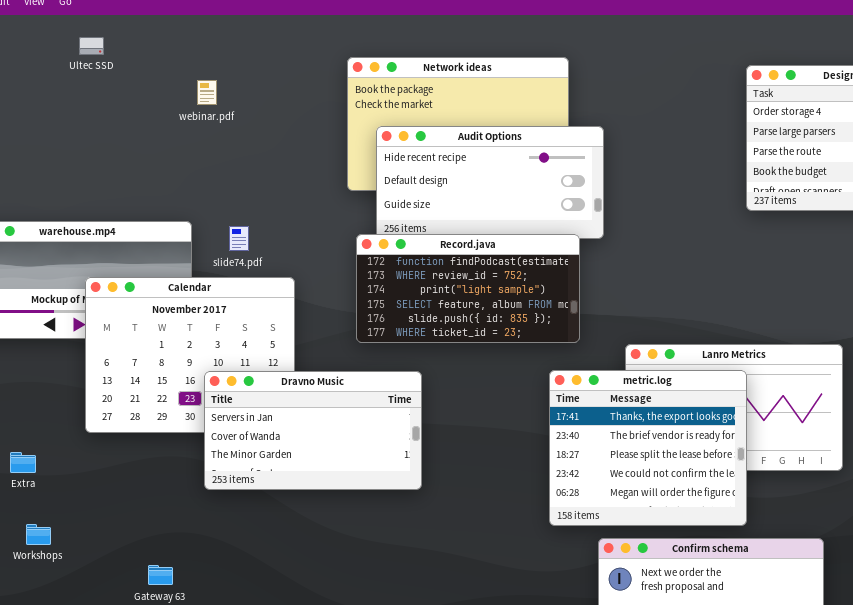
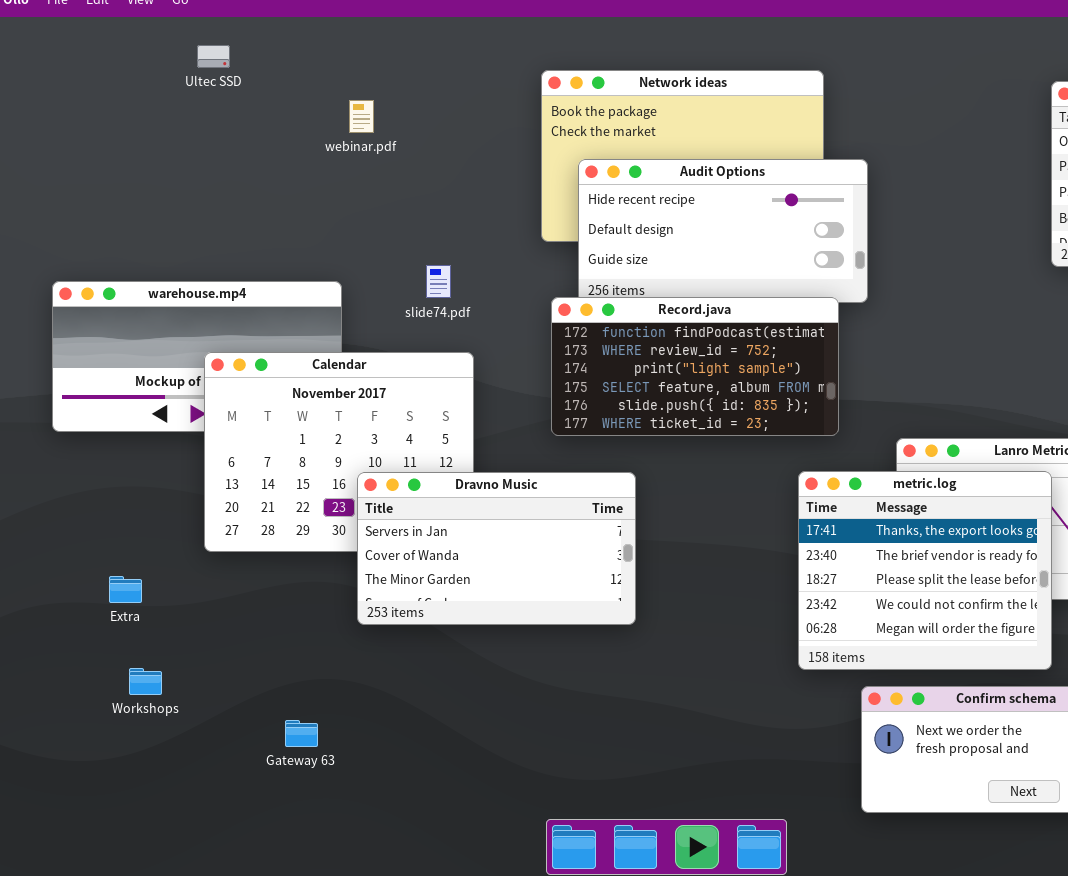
slide74.pdf: [229,226,249,251] -> [426,265,451,298], moved

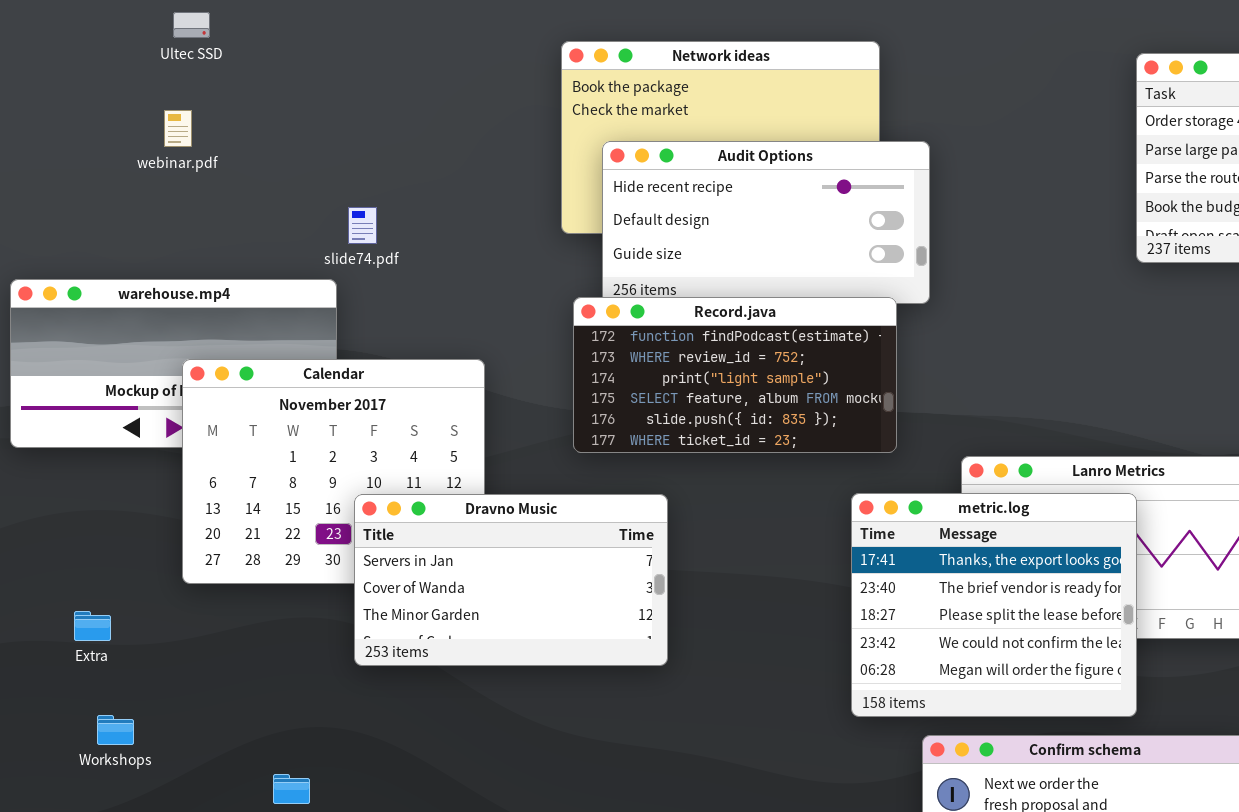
webinar.pdf: [349,100,374,133] -> [164,110,192,147], moved
slide74.pdf: [426,265,451,298] -> [348,207,377,244], moved

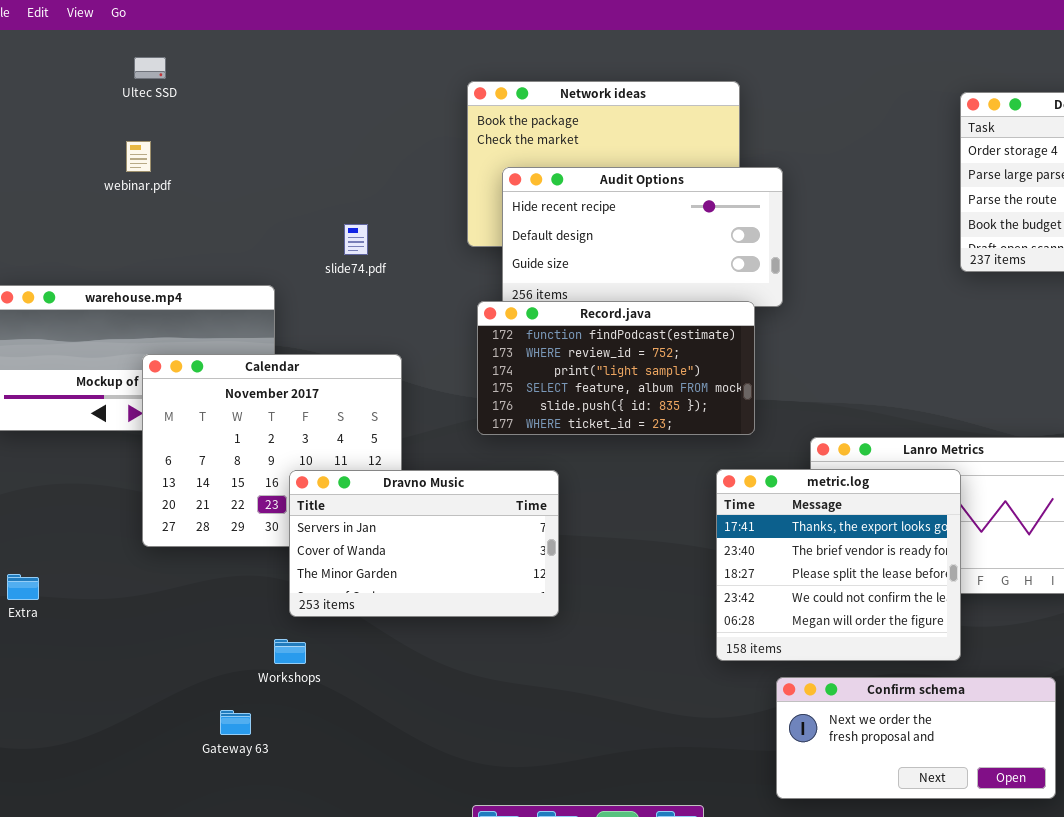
slide74.pdf: [348,207,377,244] -> [344,224,368,255], moved
Extra: [74,611,111,641] -> [7,574,39,600], moved
Workshops: [97,715,134,745] -> [274,639,306,664], moved

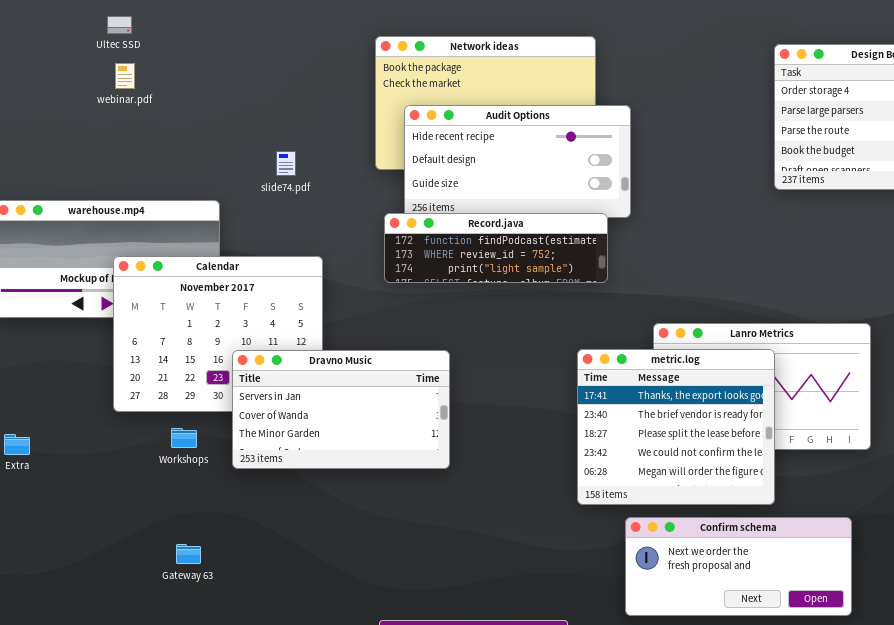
webinar.pdf: [126,141,151,172] -> [115,63,135,89], moved
Record.java: [477,301,755,435] -> [384,213,608,283], resized
Workshops: [274,639,306,664] -> [171,428,197,448], moved

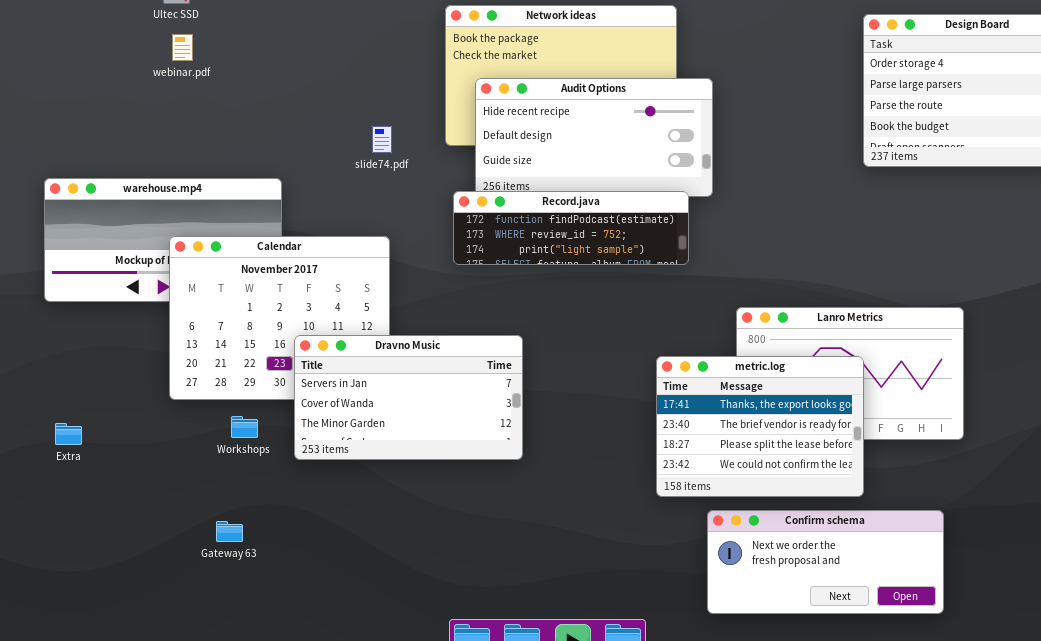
slide74.pdf: [276,151,296,176] -> [372,126,392,153], moved
metric.log: [577,349,775,505] -> [656,356,864,497], resized
Gateway 63: [176,544,201,564] -> [216,521,243,542], moved

